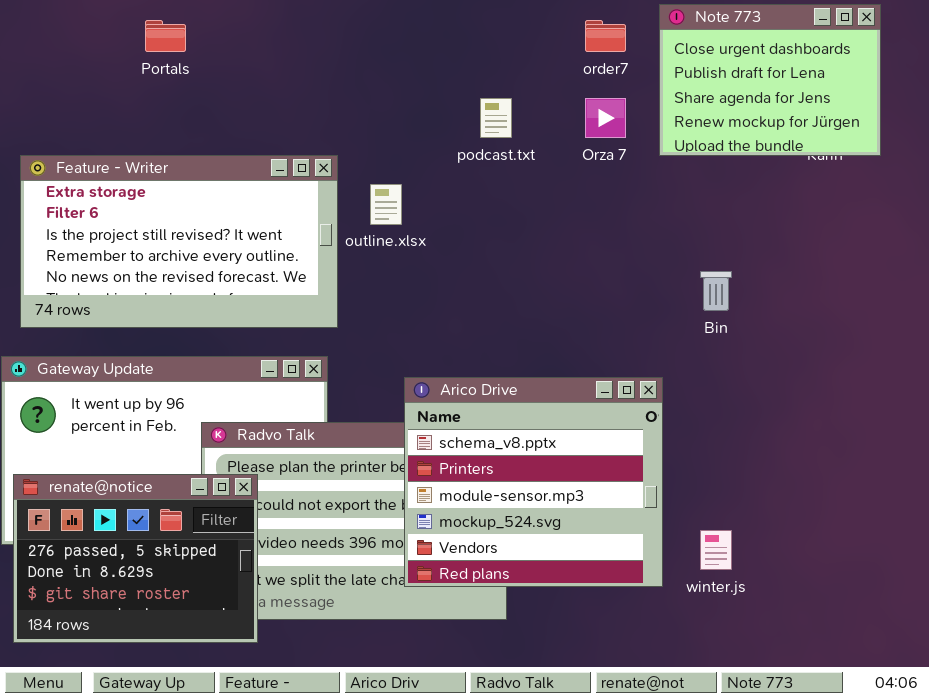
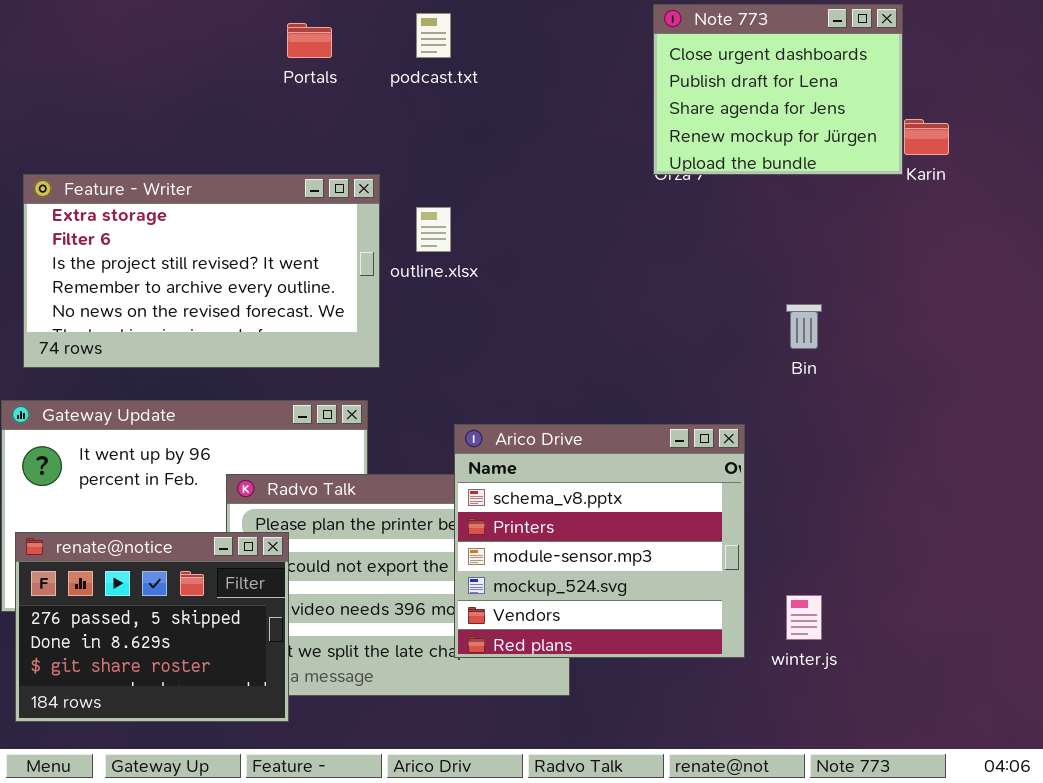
Note 773: [659,4,881,156] -> [653,4,903,175], moved
Portals: [145,20,186,52] -> [287,23,332,58], moved
podcast.txt: [480,98,512,138] -> [416,13,451,58], moved

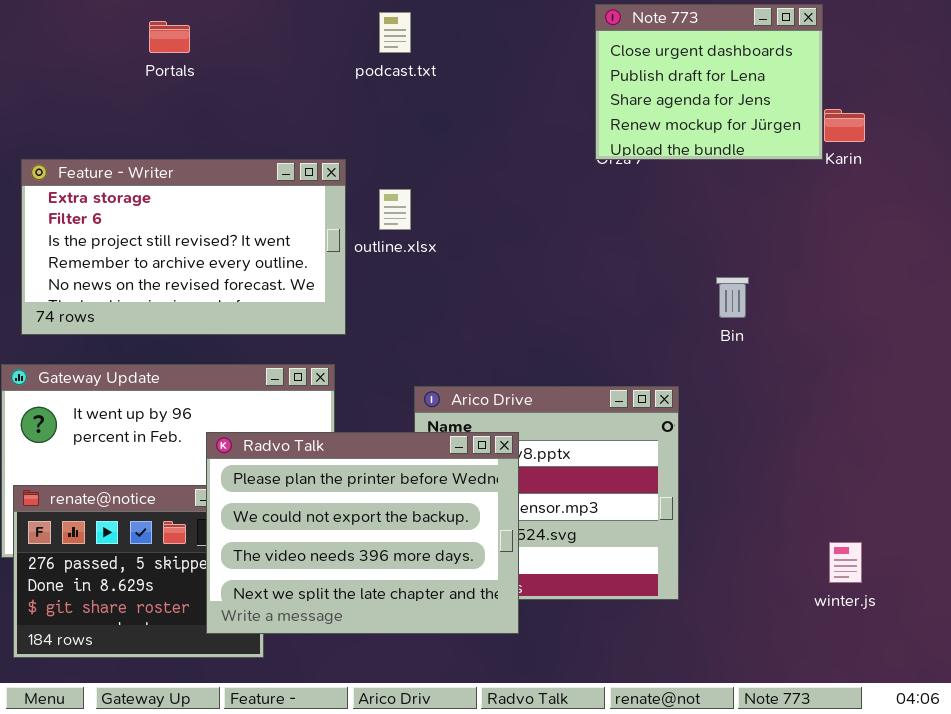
Portals: [287,23,332,58] -> [149,21,190,53], moved
Radvo Talk: [226,474,570,696] -> [206,432,519,634], raised
winter.js: [786,595,822,640] -> [829,542,862,583], moved

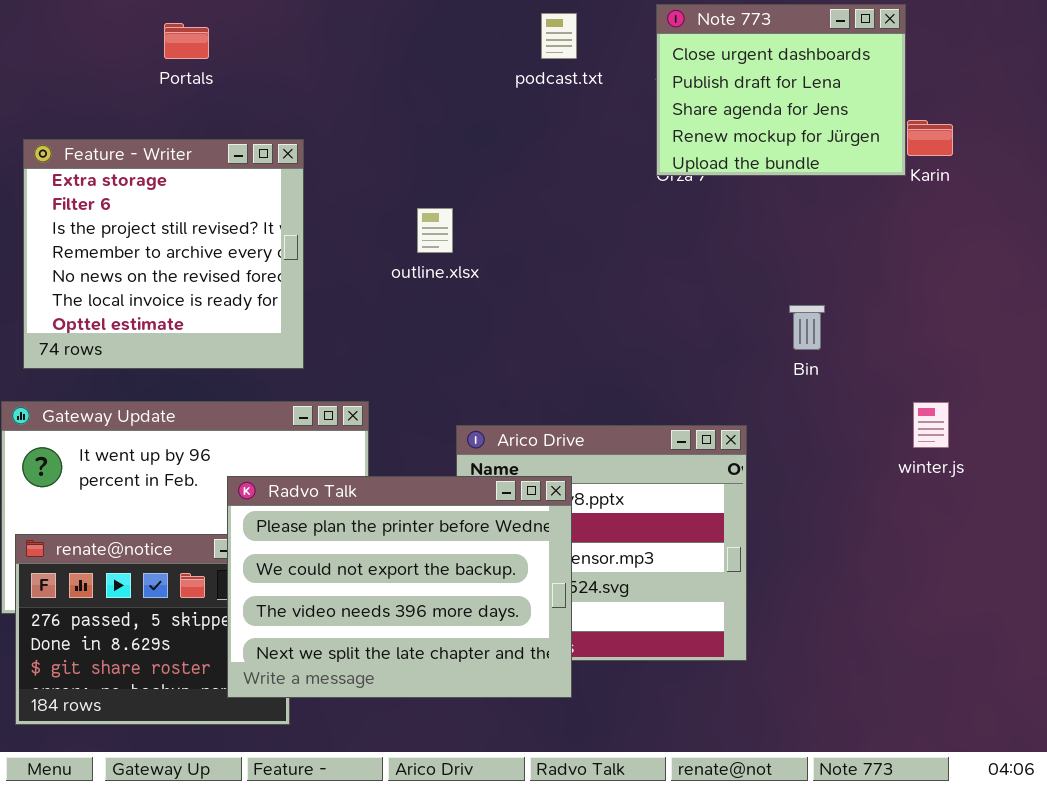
podcast.txt: [379,12,411,53] -> [541,13,577,59], moved
Feature - Writer: [21,159,346,335] -> [23,139,304,369], resized
winter.js: [829,542,862,583] -> [913,402,949,448], moved

